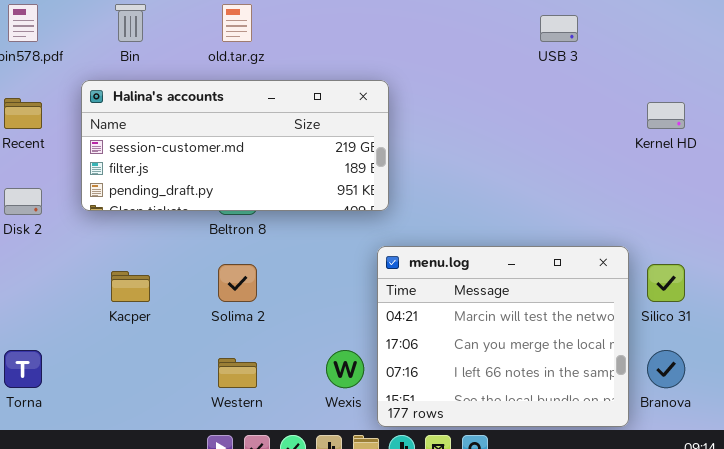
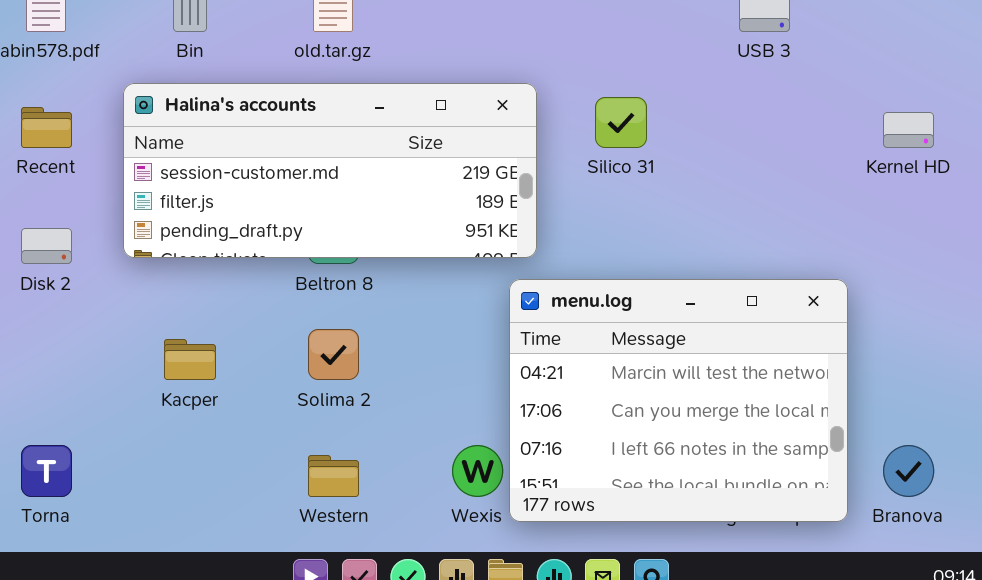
menu.log: [377,246,629,427] -> [509,279,848,522], moved
Silico 31: [647,264,685,302] -> [595,97,647,148], moved

